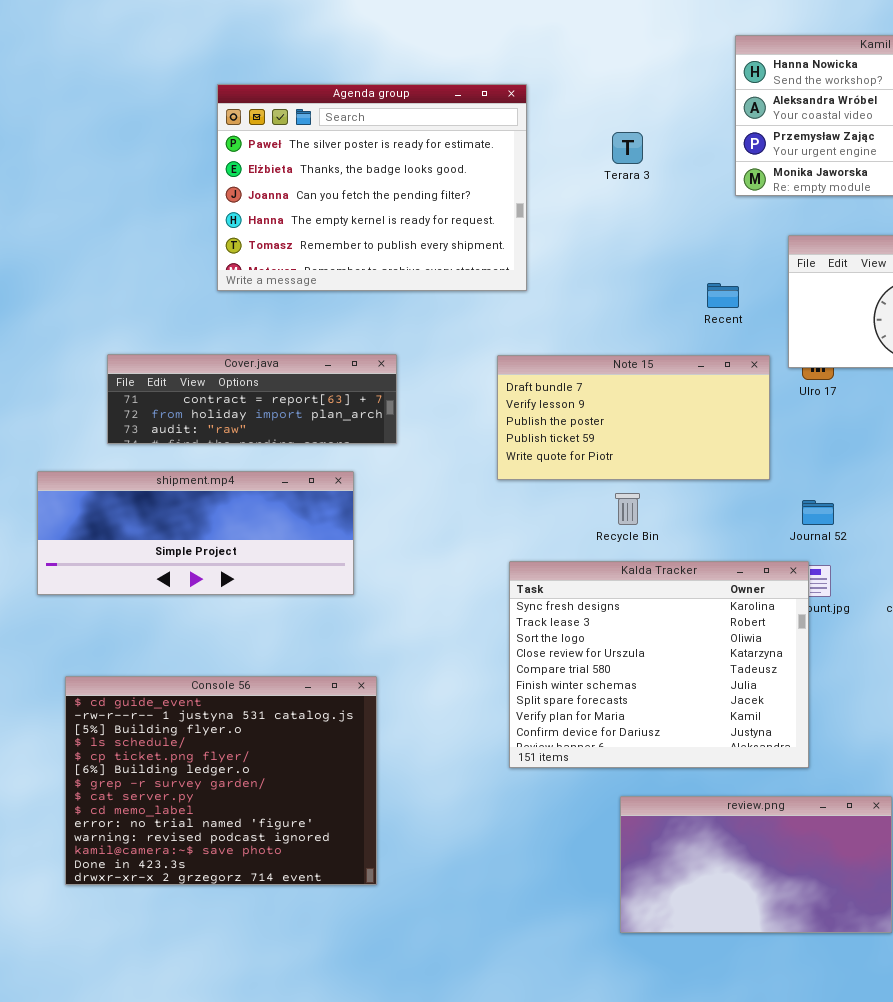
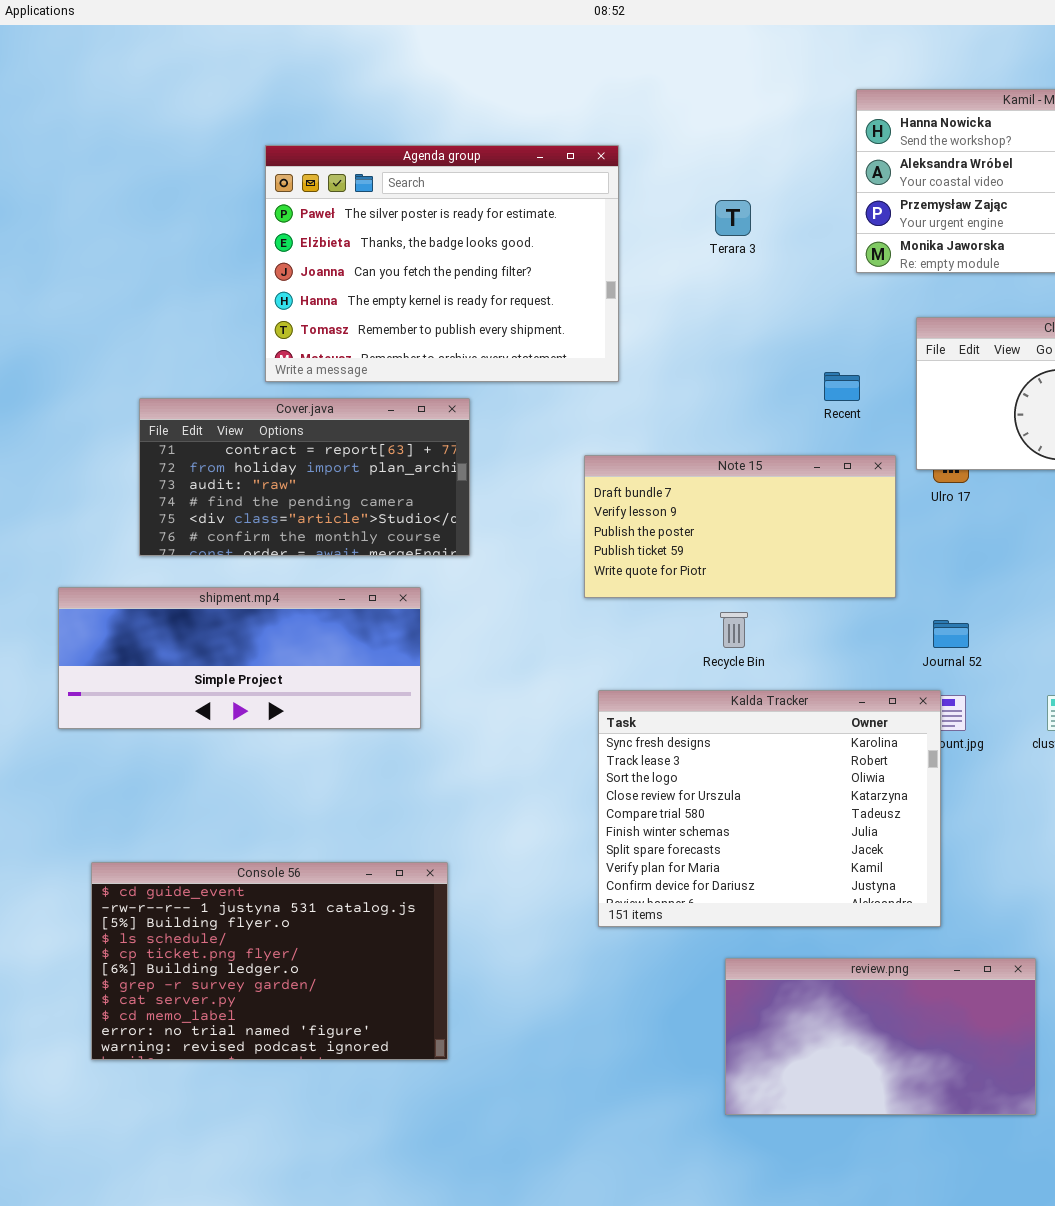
Cover.java: [107,354,397,444] -> [139,398,470,556], resized
Console 56: [65,676,377,885] -> [91,862,448,1060], resized

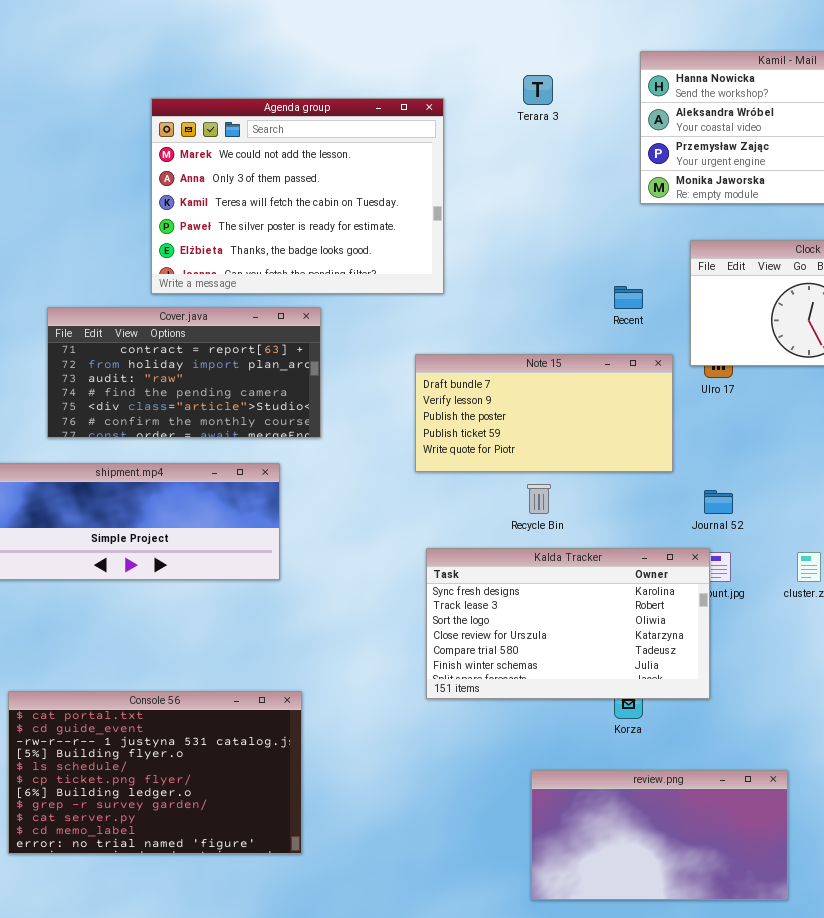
Agenda group: [265,145,619,382] -> [151,98,444,294], scrolled up 3 rows
Terara 3: [715,200,751,236] -> [523,75,553,105], moved
Kalda Tracker: [598,690,941,927] -> [426,548,710,699], resized
Console 56: [91,862,448,1060] -> [8,691,302,854], scrolled up 1 row

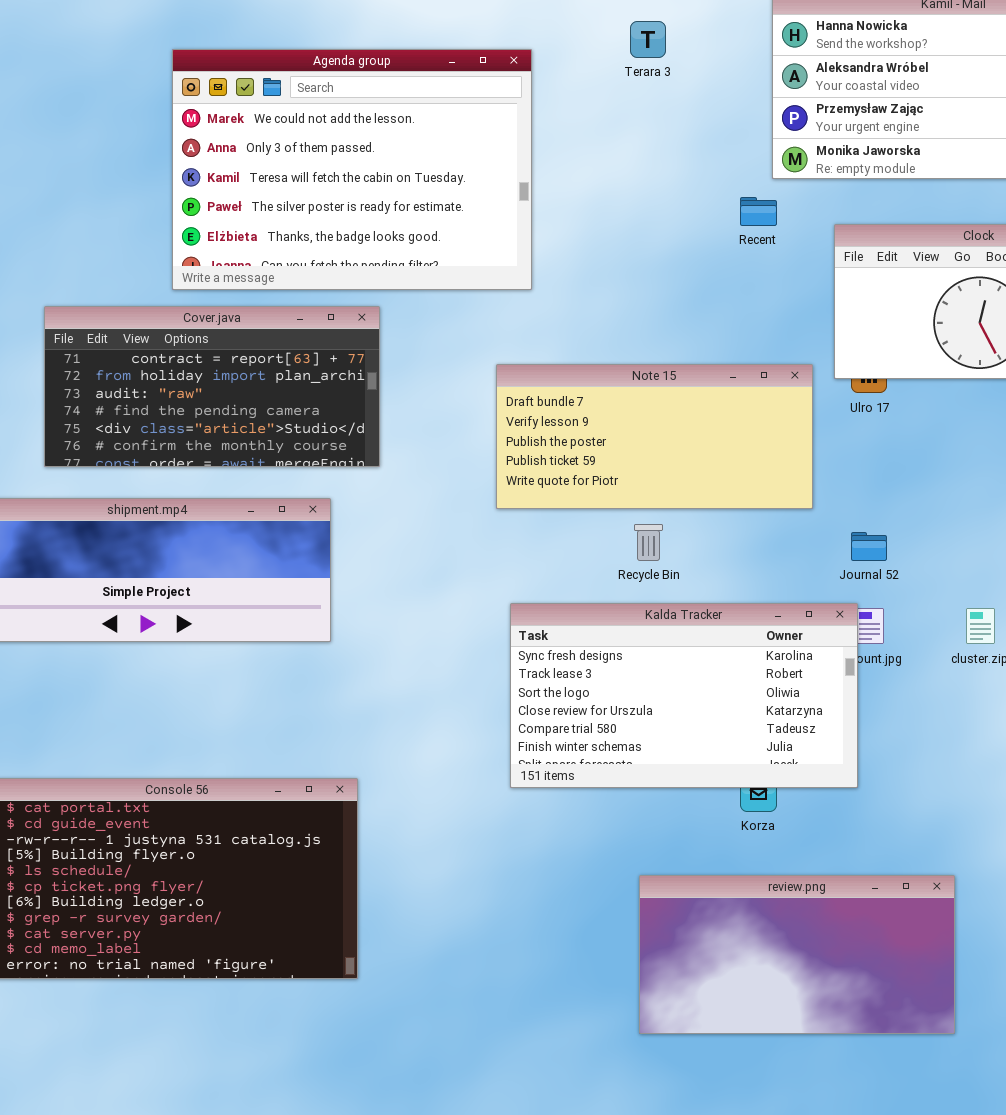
Recent: [614,286,643,309] -> [740,197,777,226], moved

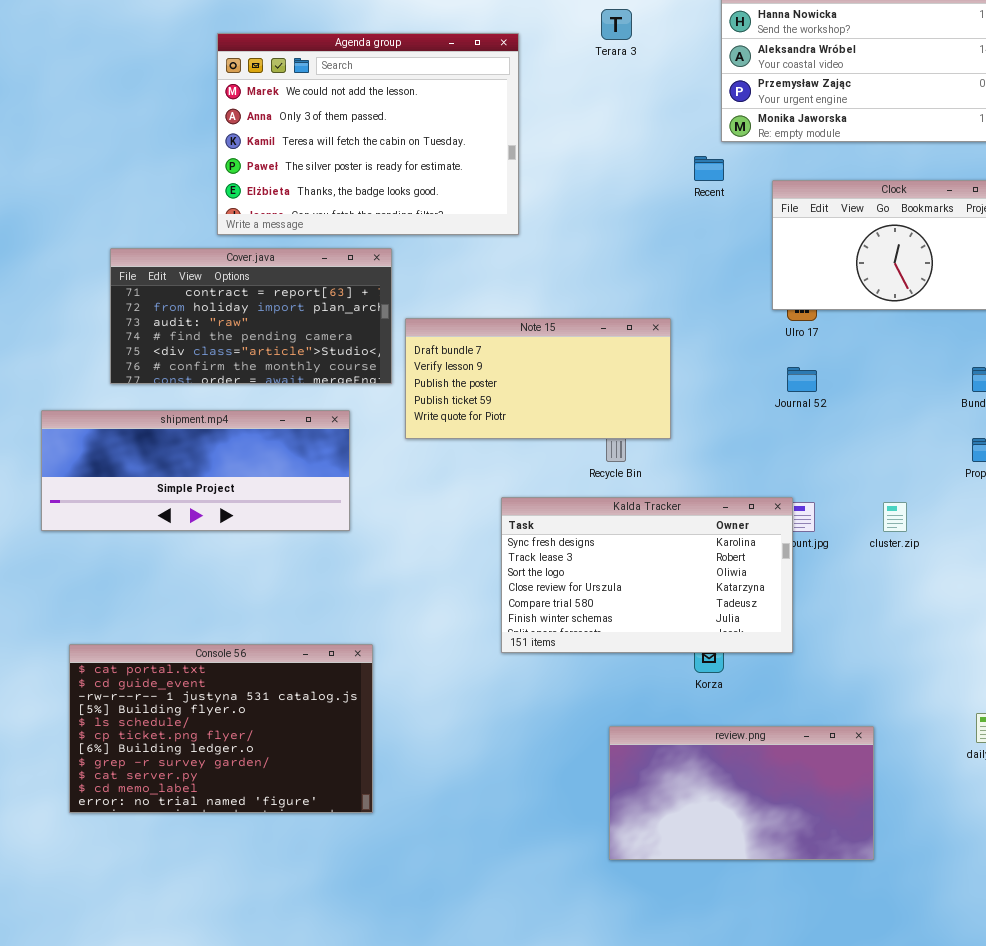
Note 15: [496,364,813,509] -> [405,318,671,439], moved
Journal 52: [851,532,887,561] -> [787,367,817,392], moved

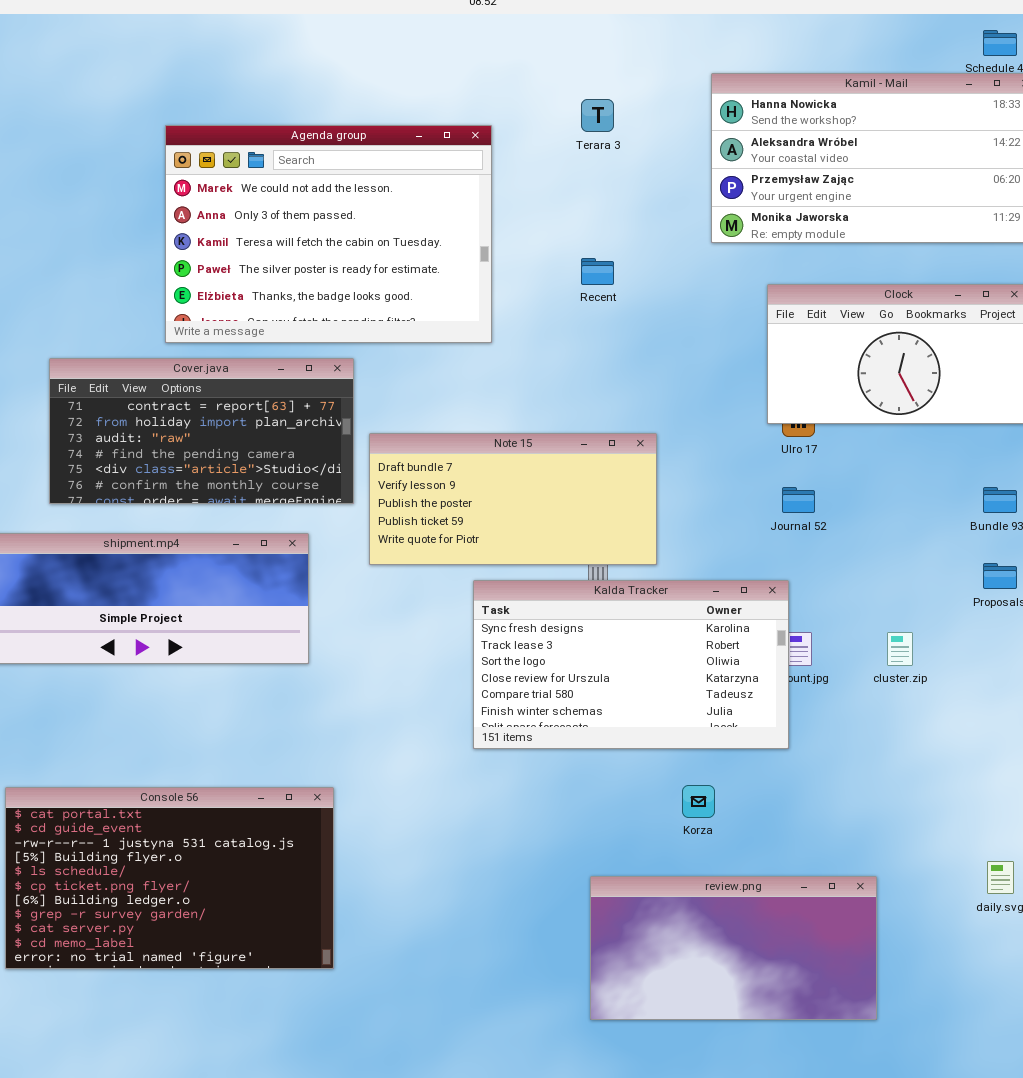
Recent: [694,156,724,181] -> [581,258,614,285], moved
Kalda Tracker: [501,497,793,653] -> [473,580,789,749], moved

